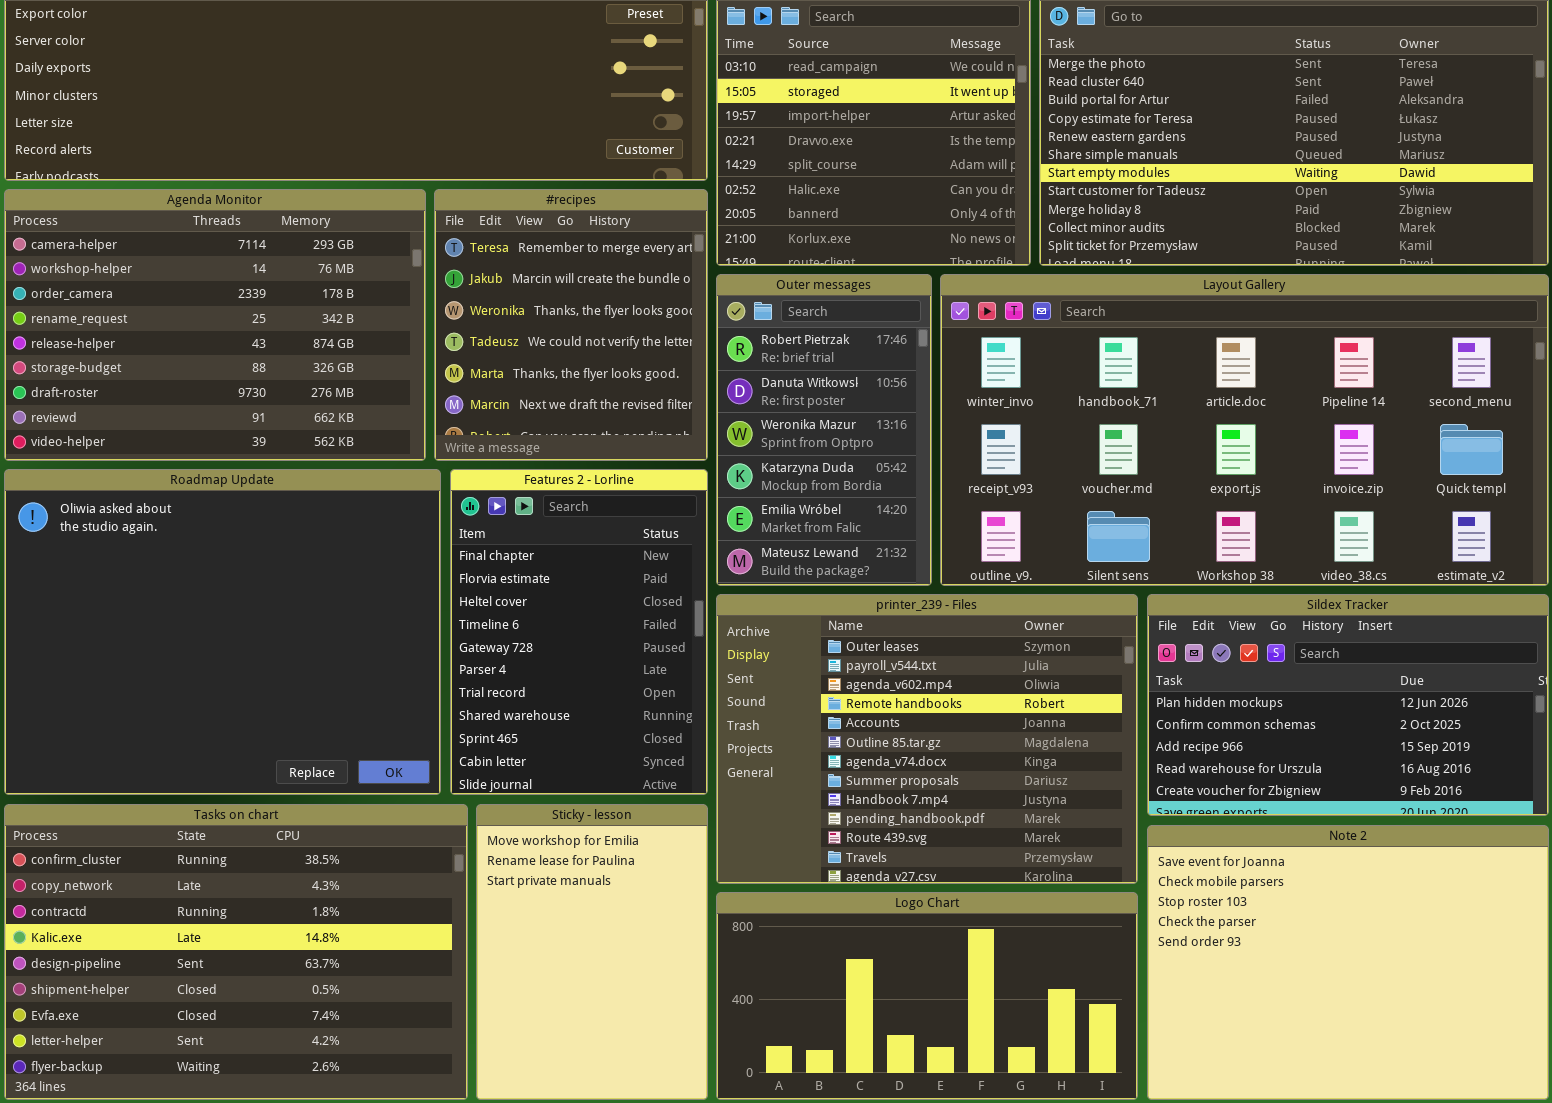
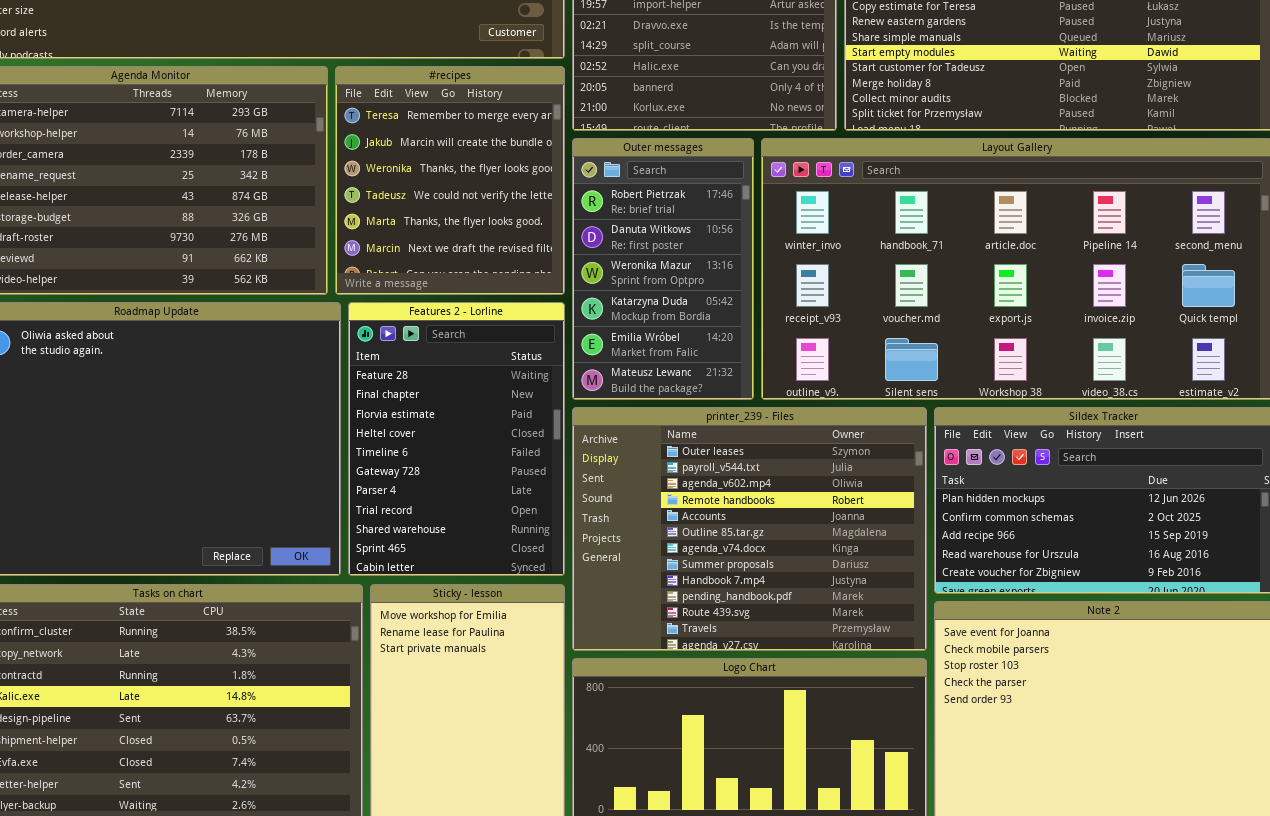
Features 2 - Lorline: [450,469,708,795] -> [348,302,565,576], scrolled up 1 row

